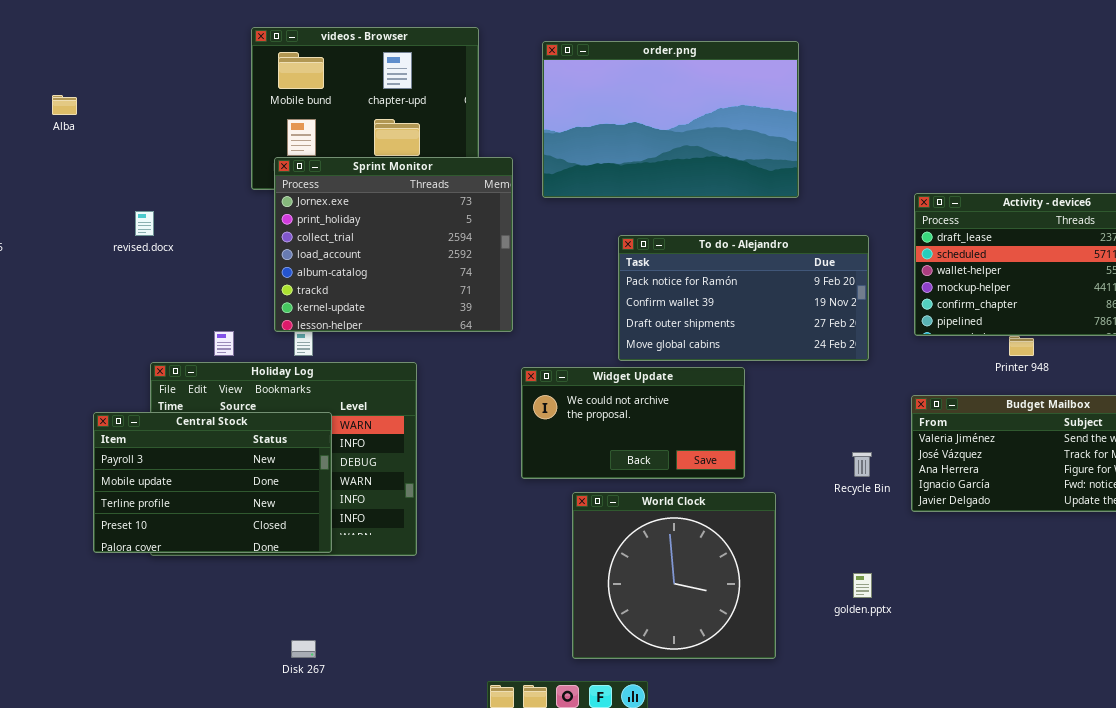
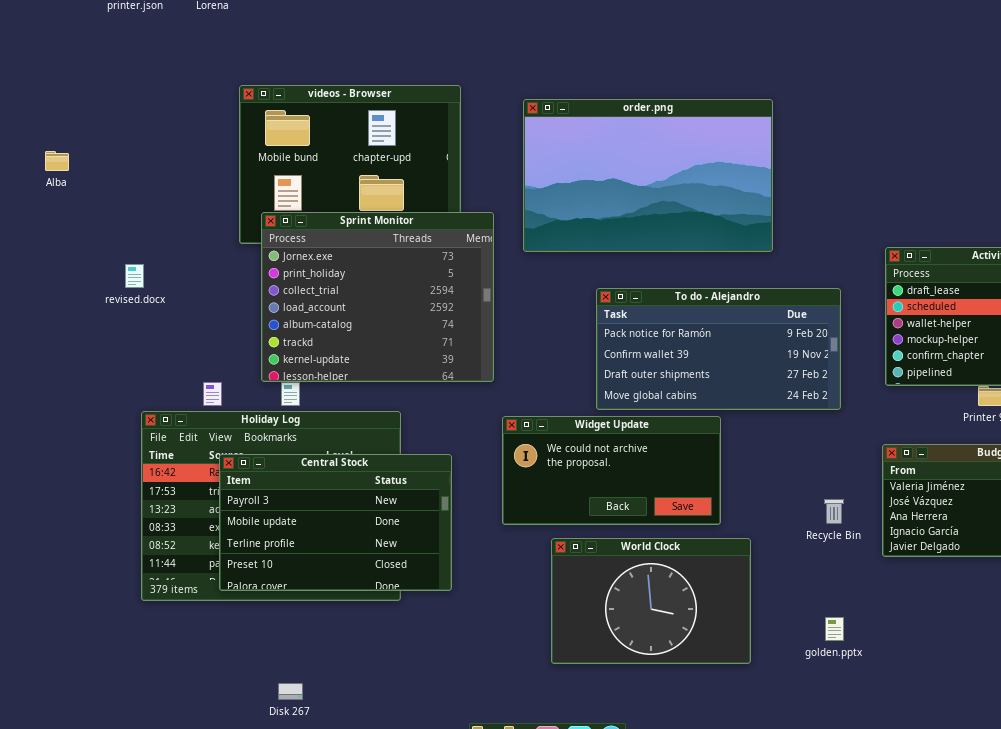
Central Stock: [93,412,332,553] -> [219,454,452,591], moved
World Clock: [572,492,776,659] -> [551,538,751,664], resized

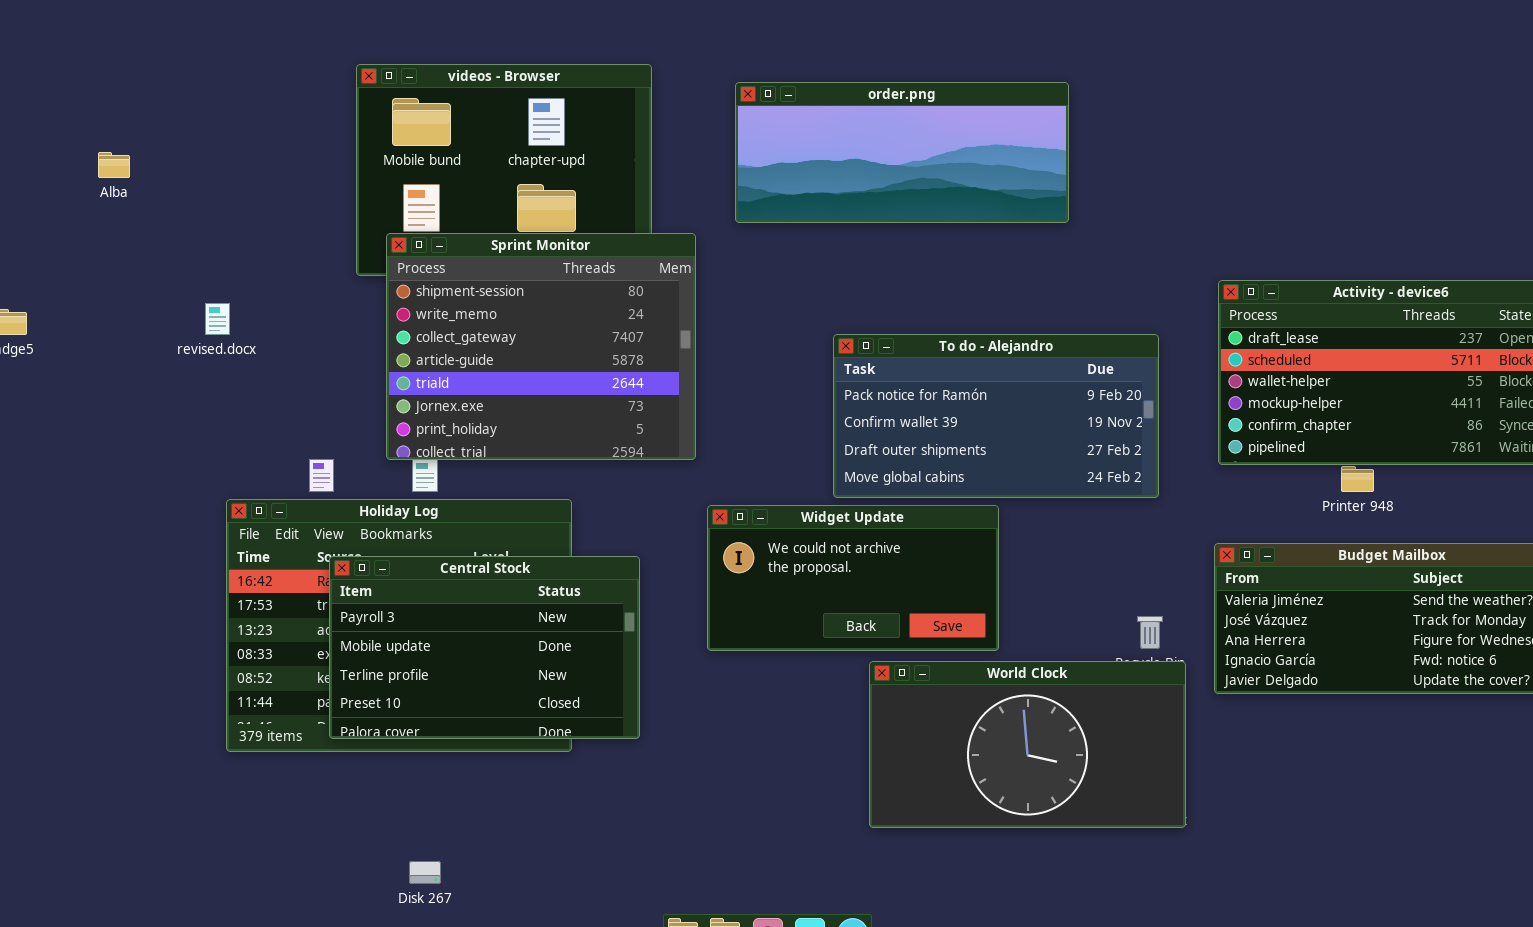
order.png: [523,99,773,252] -> [735,82,1069,223], resized
Sprint Monitor: [261,212,494,382] -> [386,233,696,460], scrolled up 5 rows
World Clock: [551,538,751,664] -> [869,661,1186,828], moved, resized

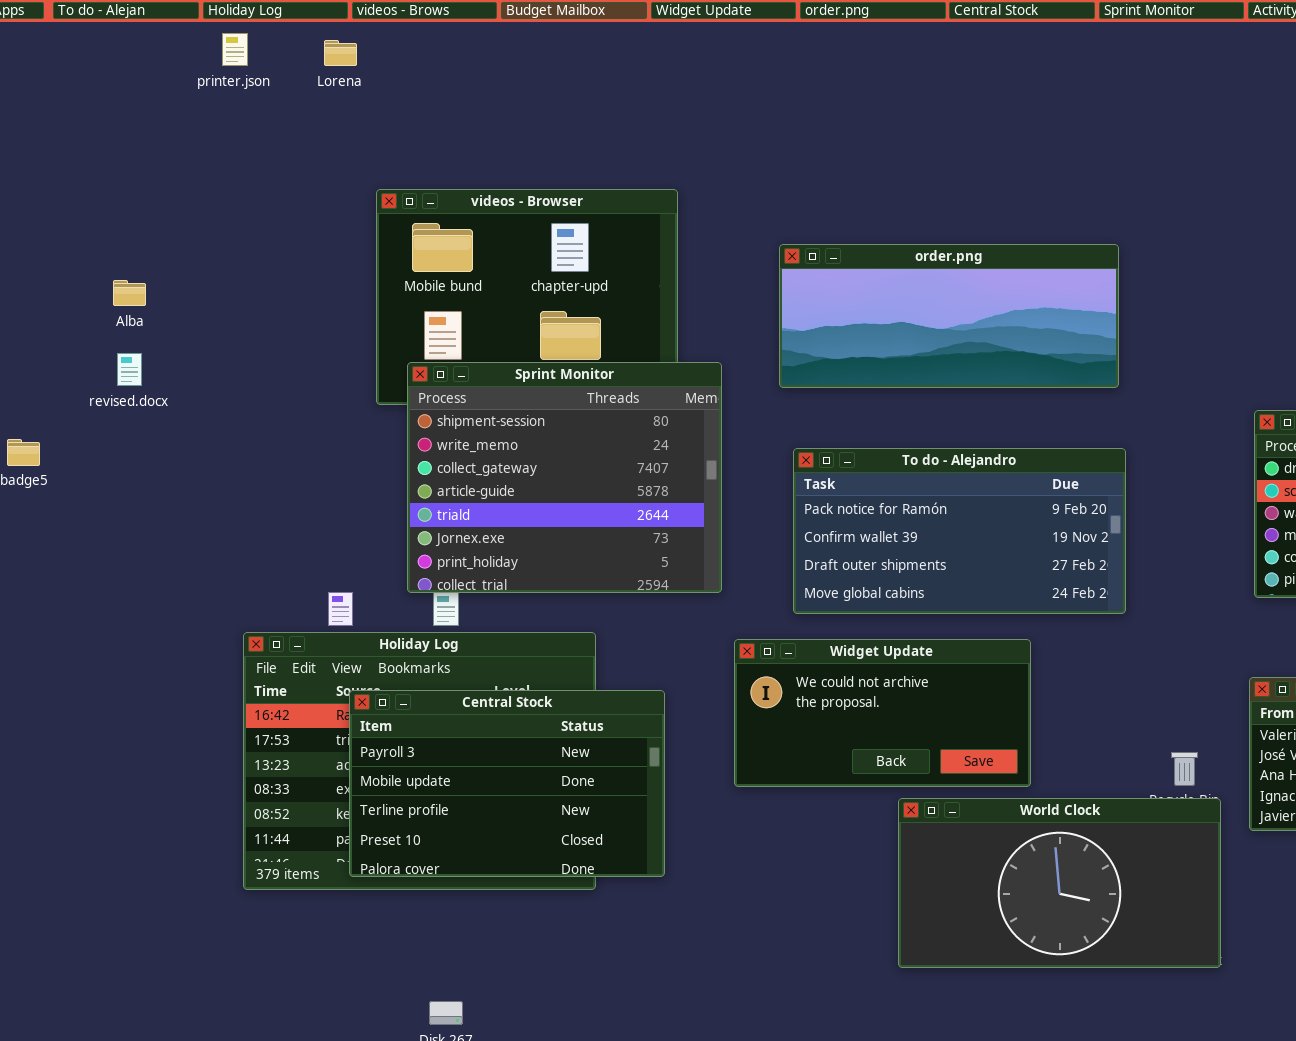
order.png: [735,82,1069,223] -> [779,244,1119,388], moved
revised.docx: [205,303,230,335] -> [117,353,142,386], moved
To do - Alejandro: [833,334,1159,498] -> [793,448,1126,614], moved

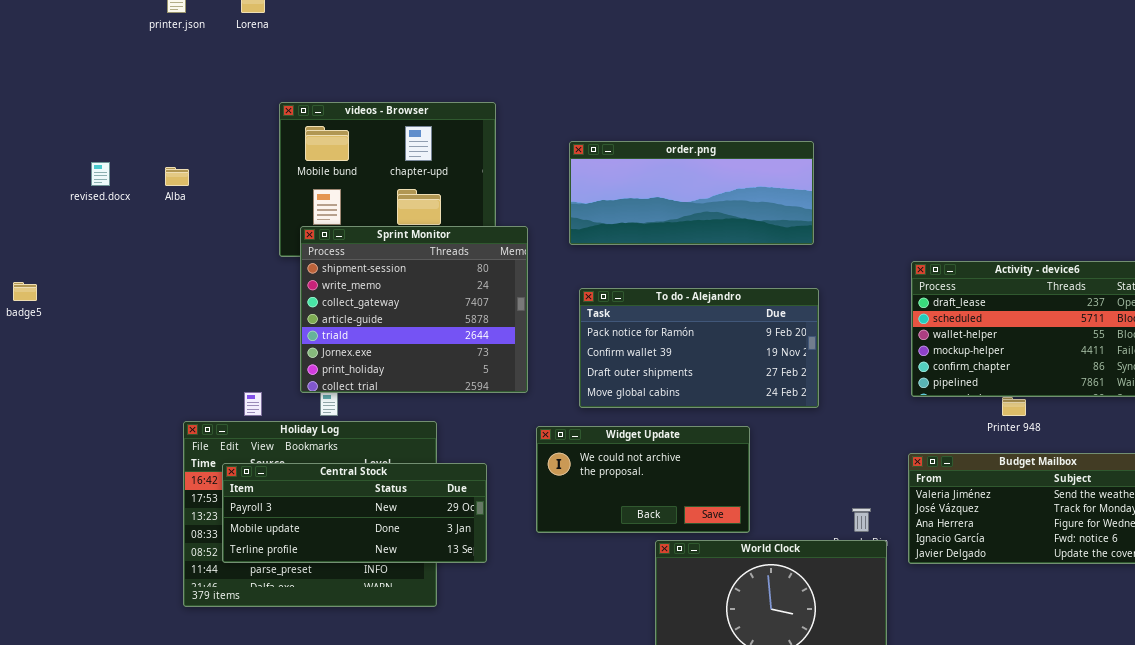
Alba: [113,280,146,306] -> [165,167,189,186], moved
revised.docx: [117,353,142,386] -> [91,162,110,186], moved
Central Stock: [349,690,665,877] -> [222,463,487,563], resized

